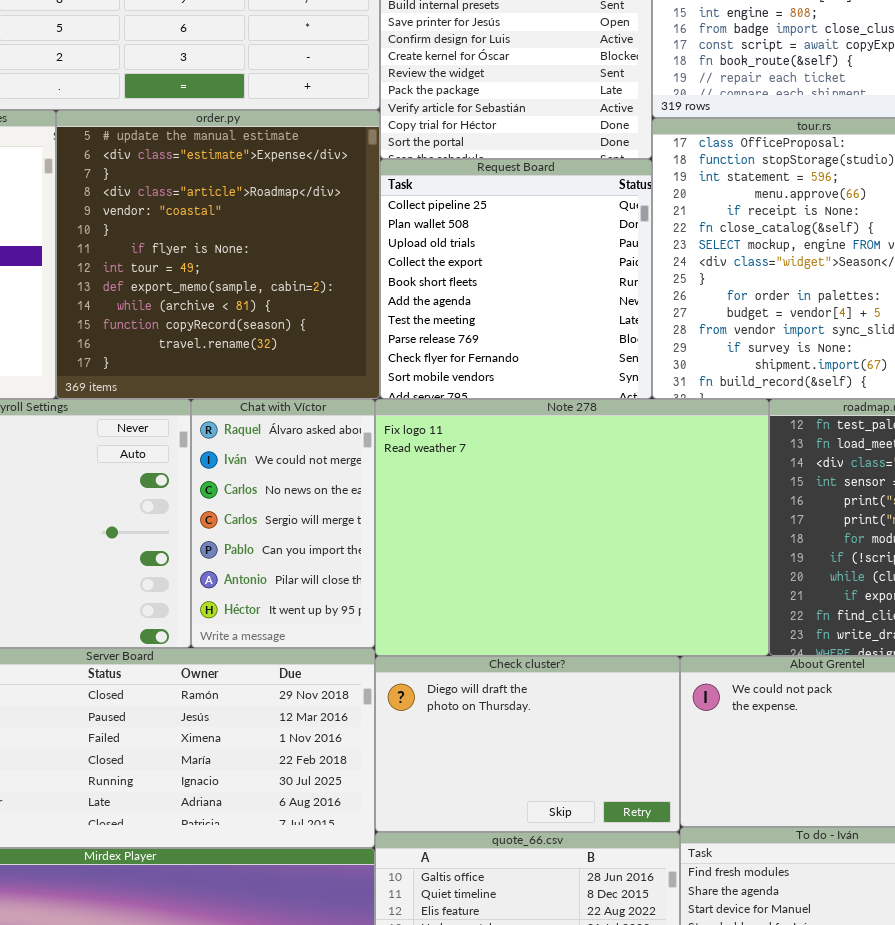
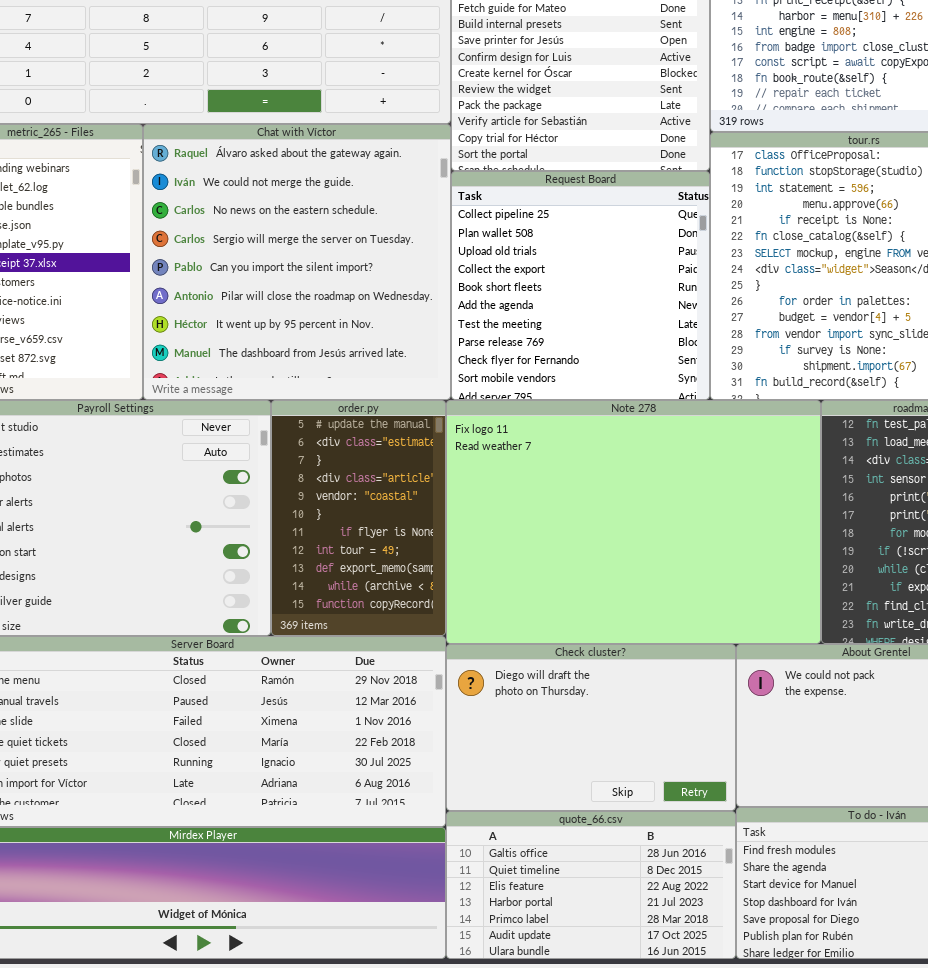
order.py: [56,110,380,399] -> [271,400,446,636], moved, resized
Chat with Víctor: [191,399,375,648] -> [143,124,451,400], moved, resized

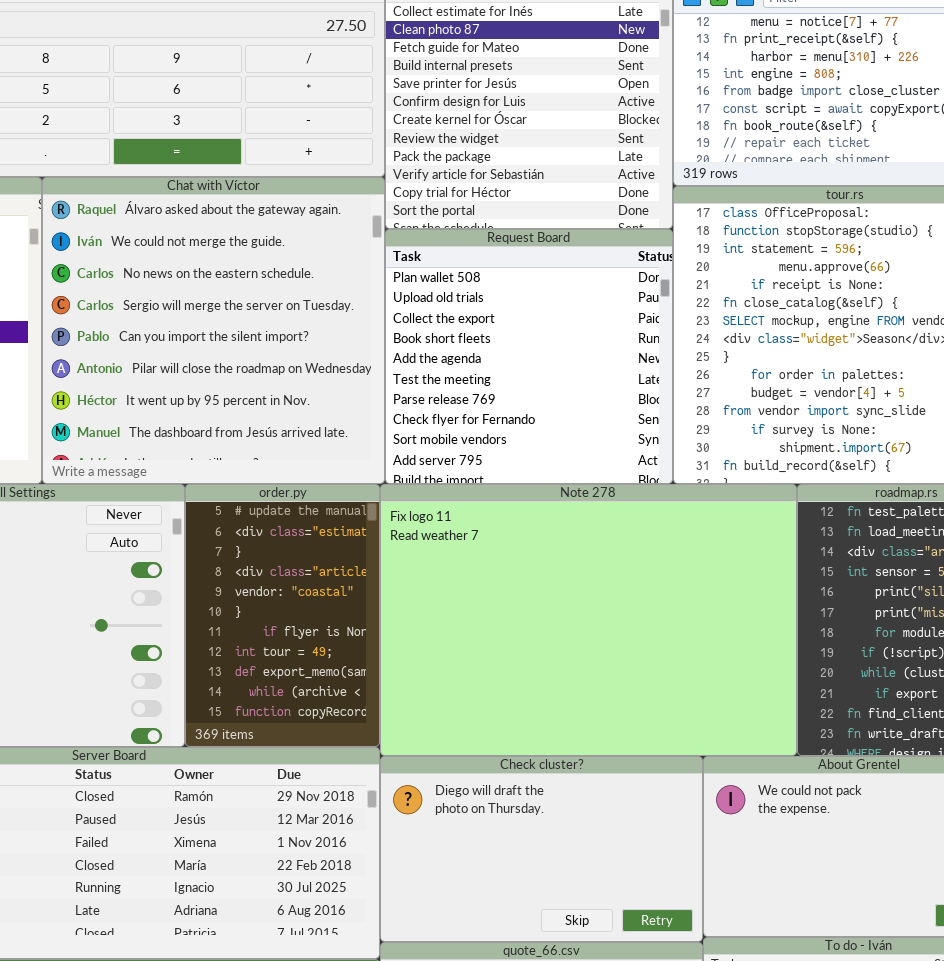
Request Board: [451,171,710,400] -> [385,229,673,484], scrolled down 1 row

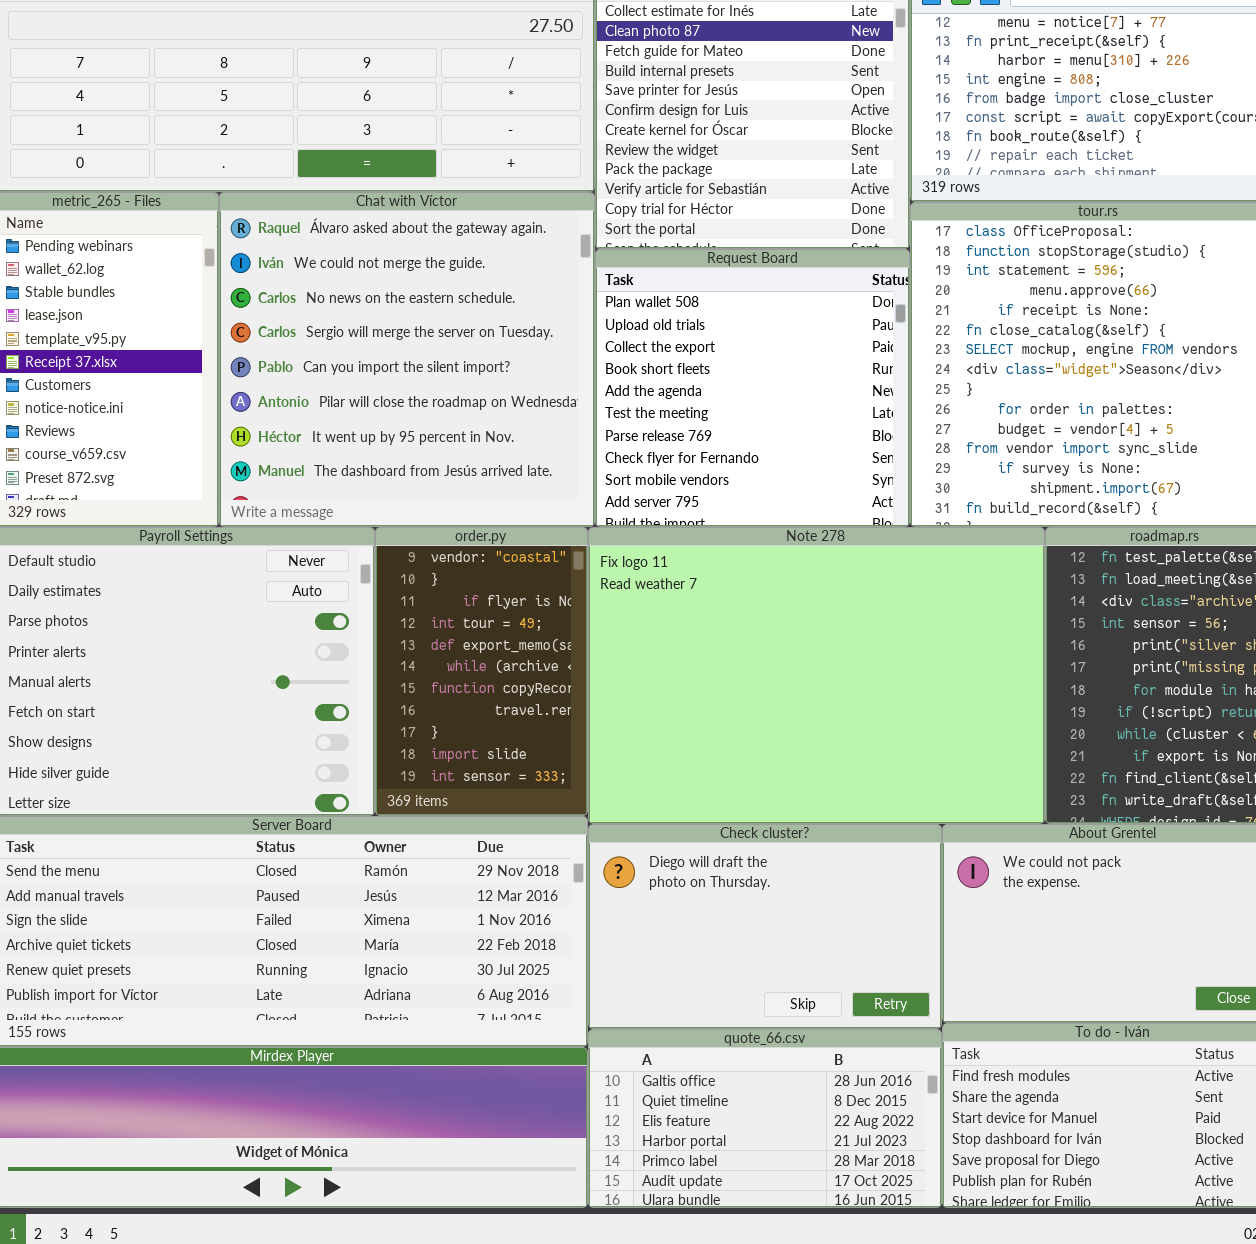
order.py: [185,484,380,747] -> [375,527,588,816], scrolled down 4 rows

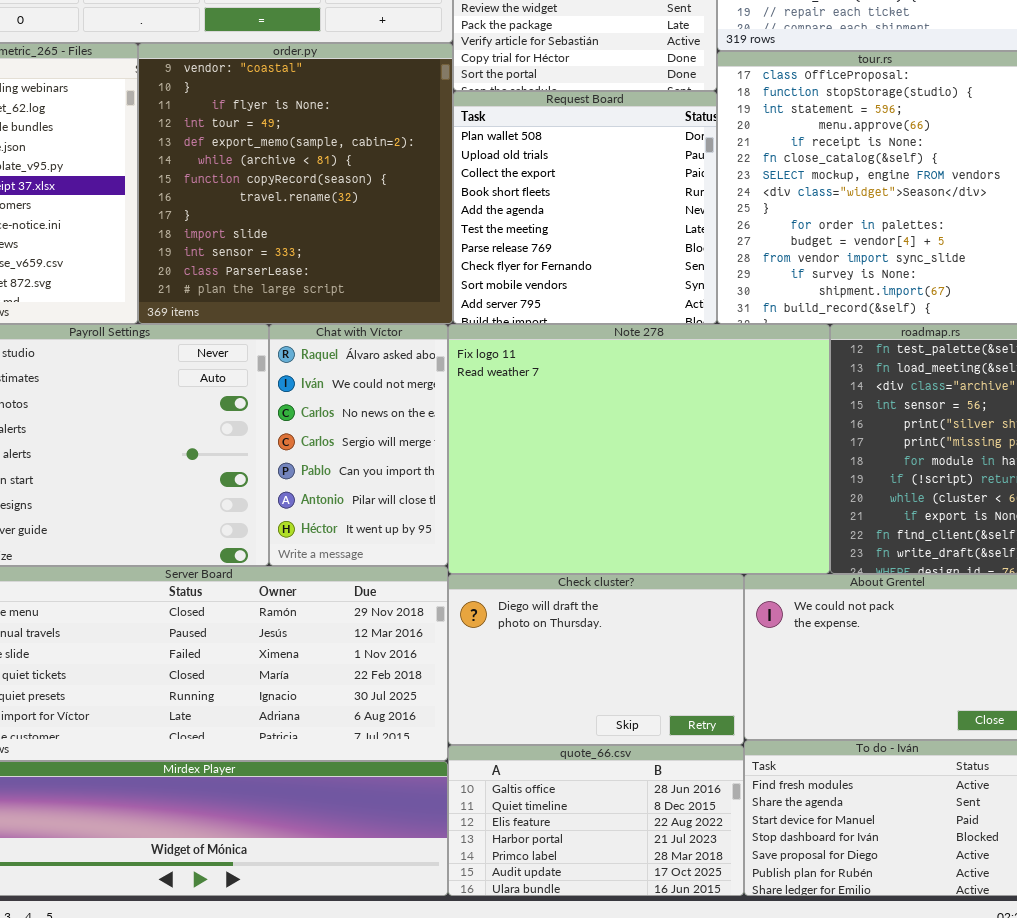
Chat with Víctor: [219,192,595,527] -> [269,324,448,566], moved, resized
order.py: [375,527,588,816] -> [138,43,453,324], moved, resized

